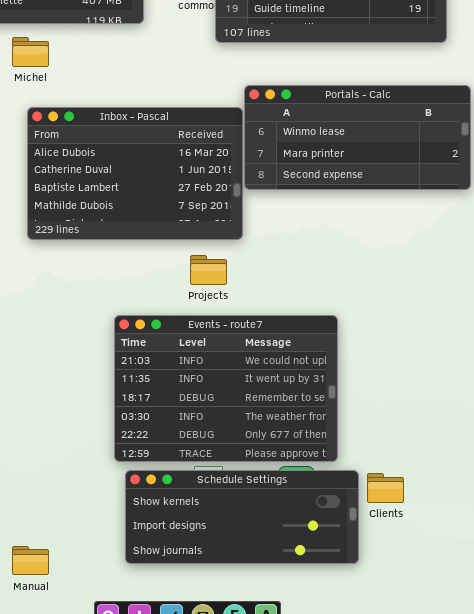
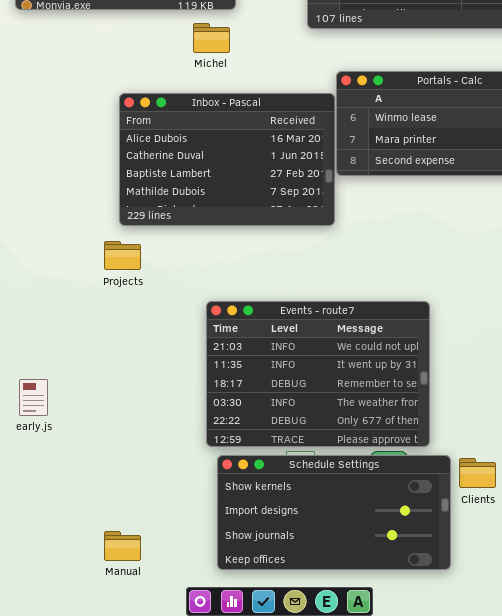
Michel: [12,37,49,67] -> [193,23,230,53], moved
Projects: [190,255,227,285] -> [104,241,141,270], moved
Schedule Settings: [125,470,359,564] -> [217,455,451,570], resized

